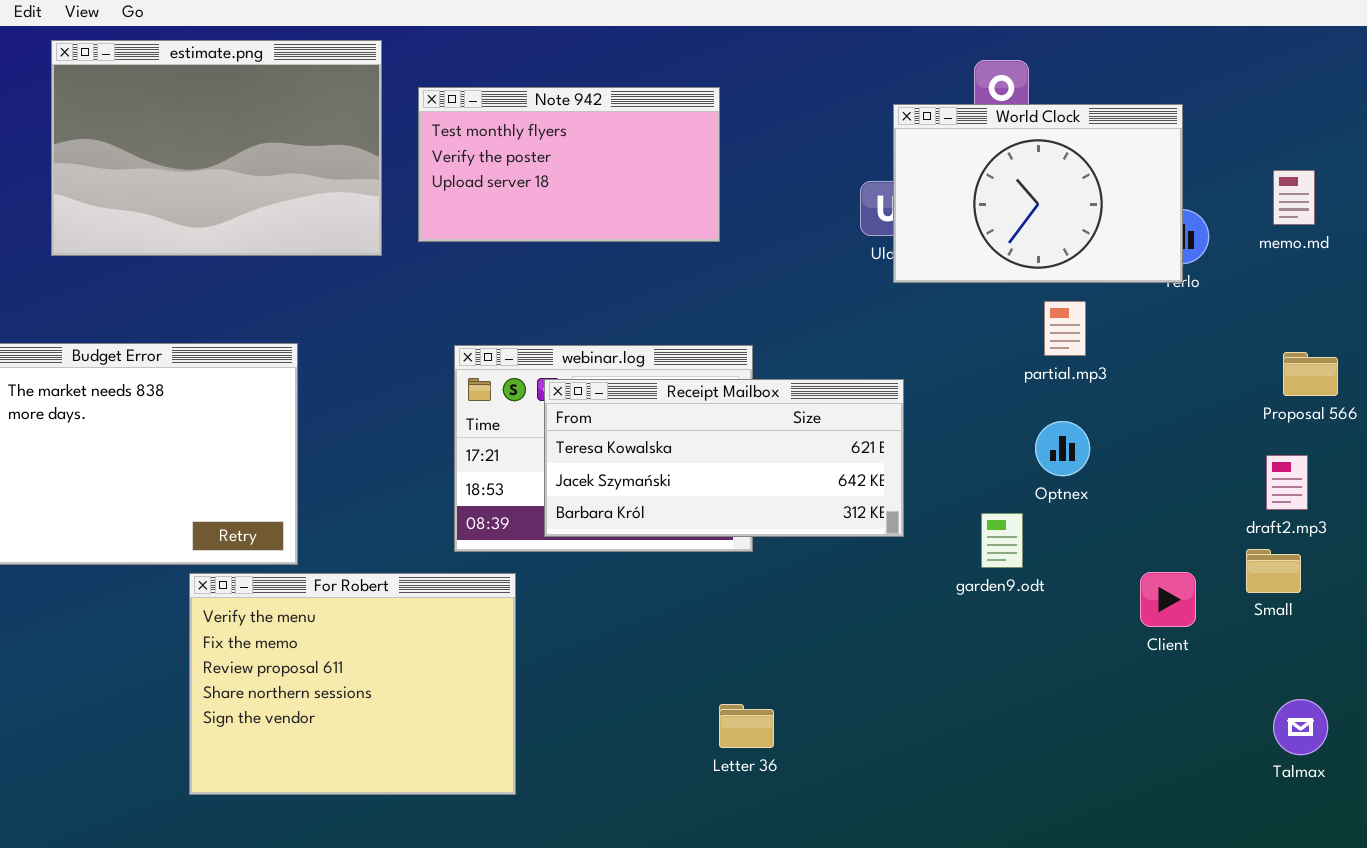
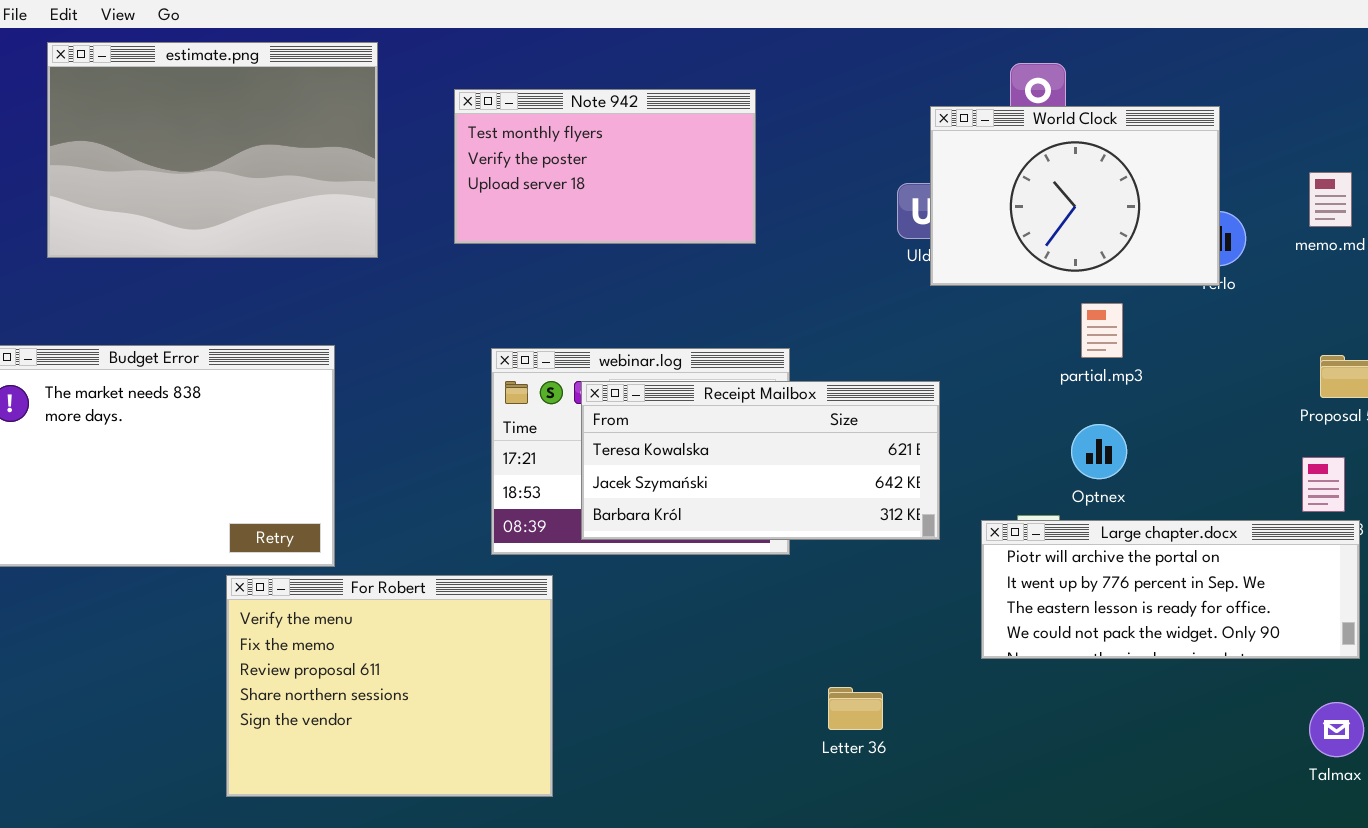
estimate.png: [51,40,382,256] -> [47,42,378,258], moved
Large chapter.docx: none -> [981,520,1360,659], opened
Letter 36: [719,704,774,748] -> [828,687,883,730], moved

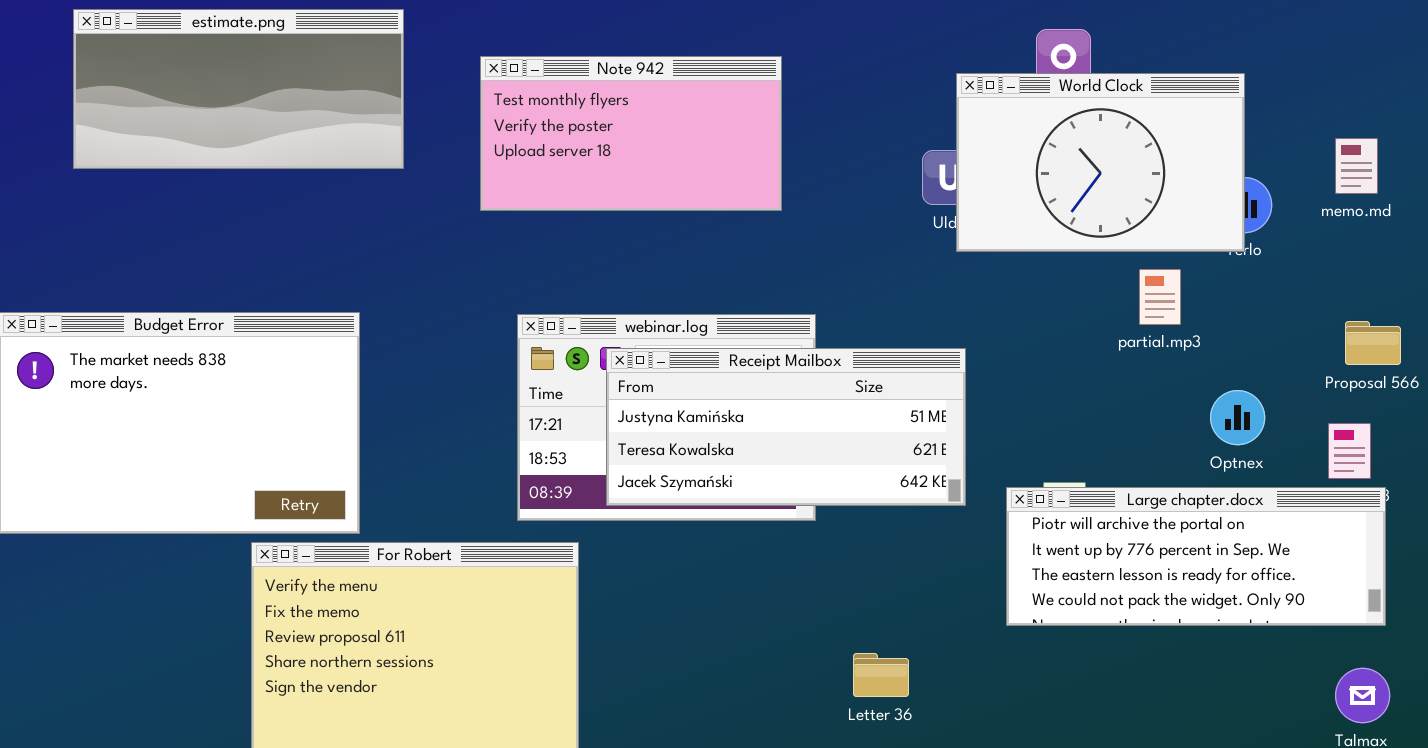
estimate.png: [47,42,378,258] -> [73,9,404,169], resized
partial.mp3: [1081,303,1123,358] -> [1139,269,1181,325], moved
Receipt Mailbox: [581,381,940,540] -> [606,348,966,506], scrolled up 1 row
Optnex: [1071,424,1127,479] -> [1210,390,1265,445], moved

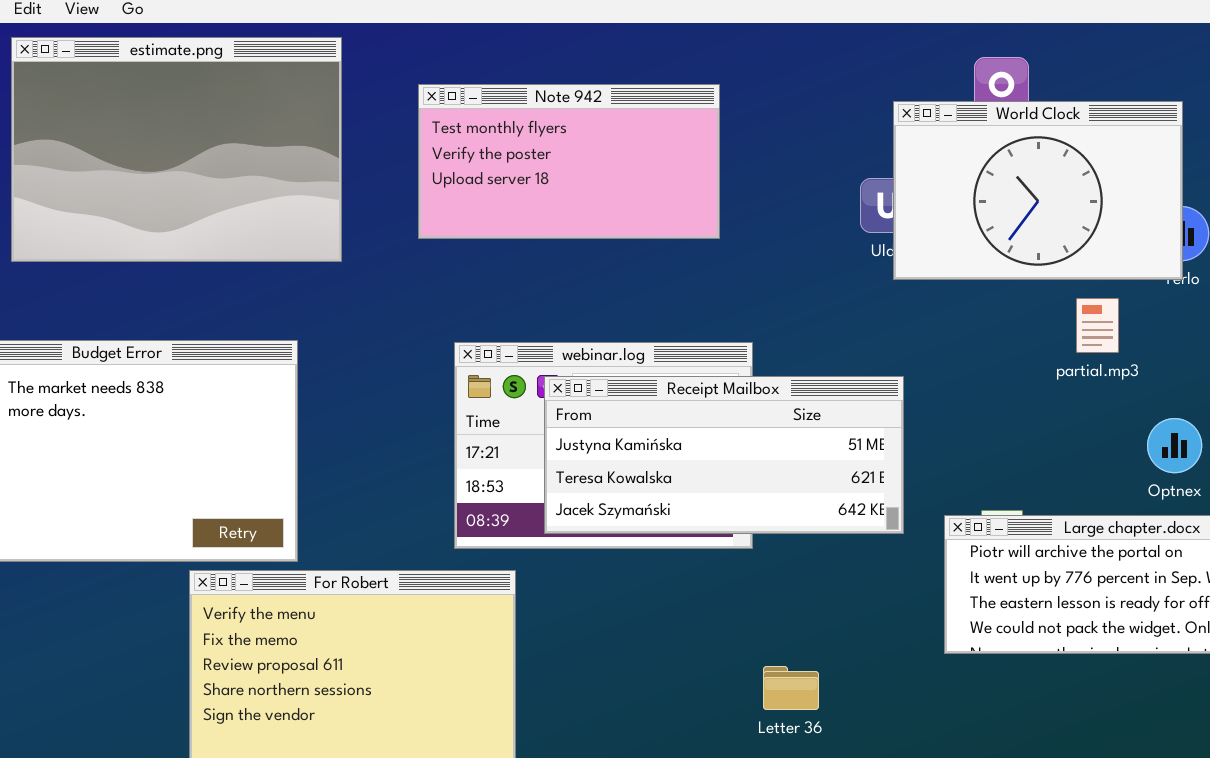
estimate.png: [73,9,404,169] -> [11,37,342,262], resized
Letter 36: [853,653,909,697] -> [763,666,819,710], moved

